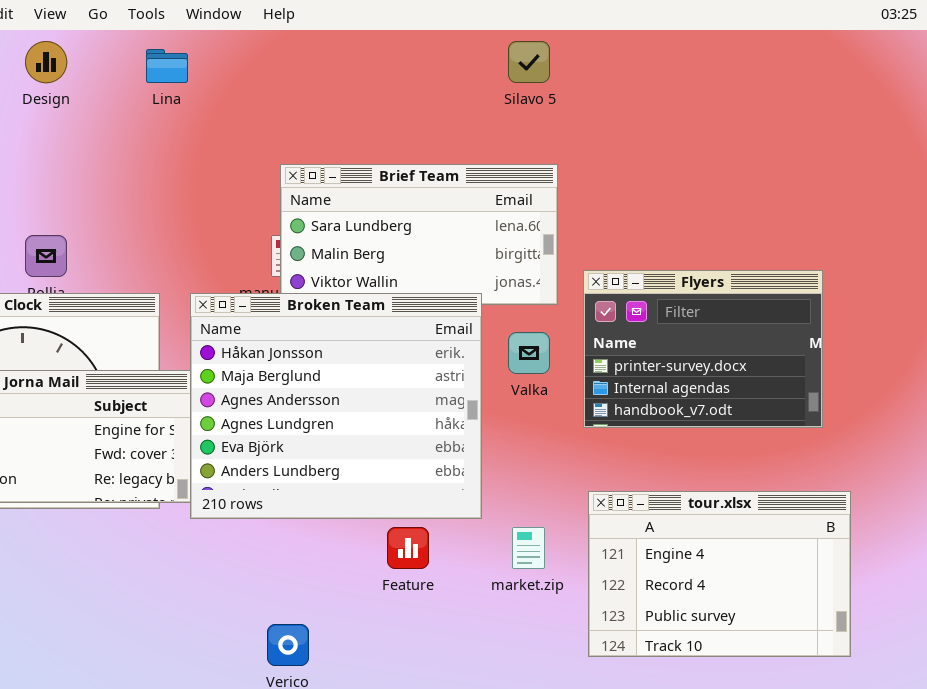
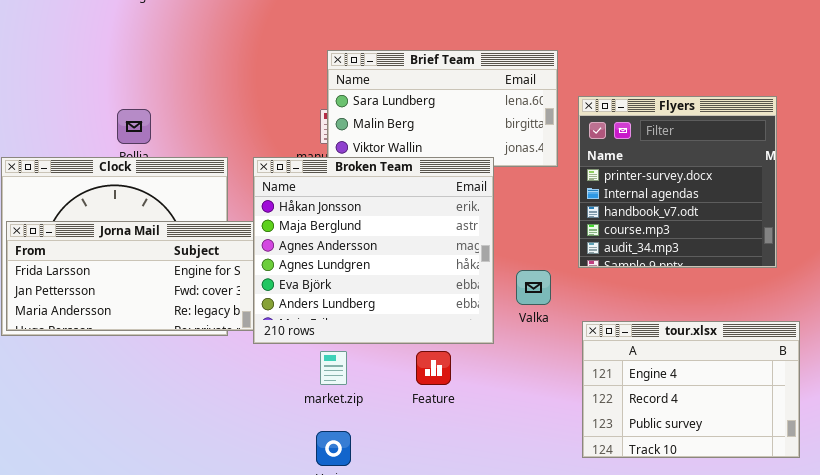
Flyers: [583,270,823,428] -> [578,96,777,268], resized
Valka: [508,332,550,374] -> [516,270,551,305], moved
market.zip: [512,527,545,569] -> [320,351,347,385], moved

